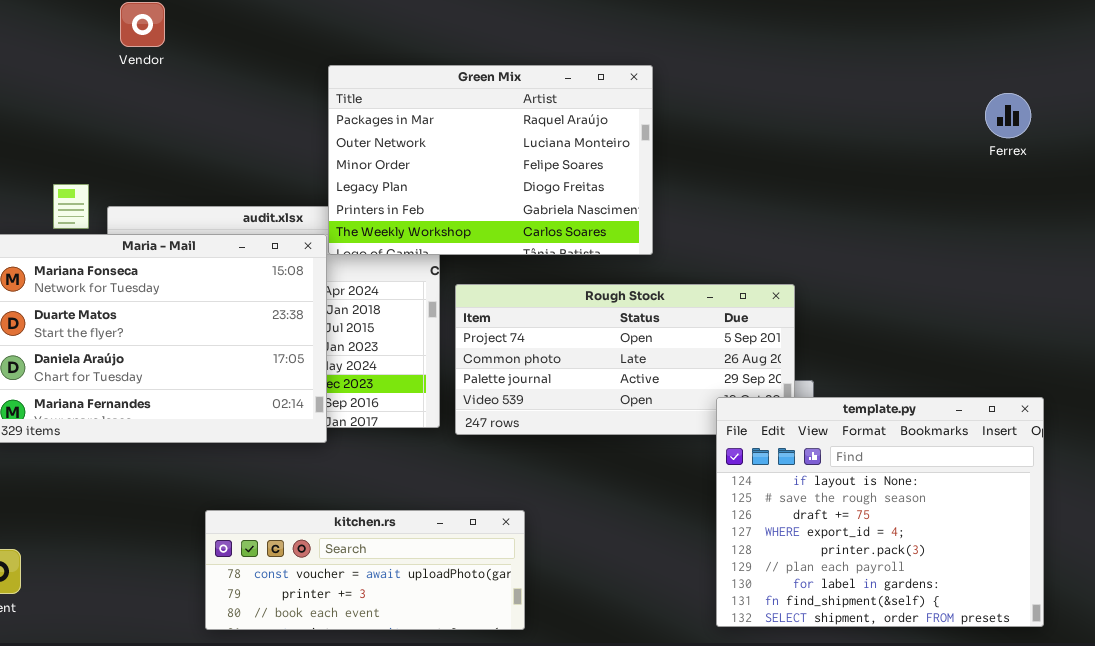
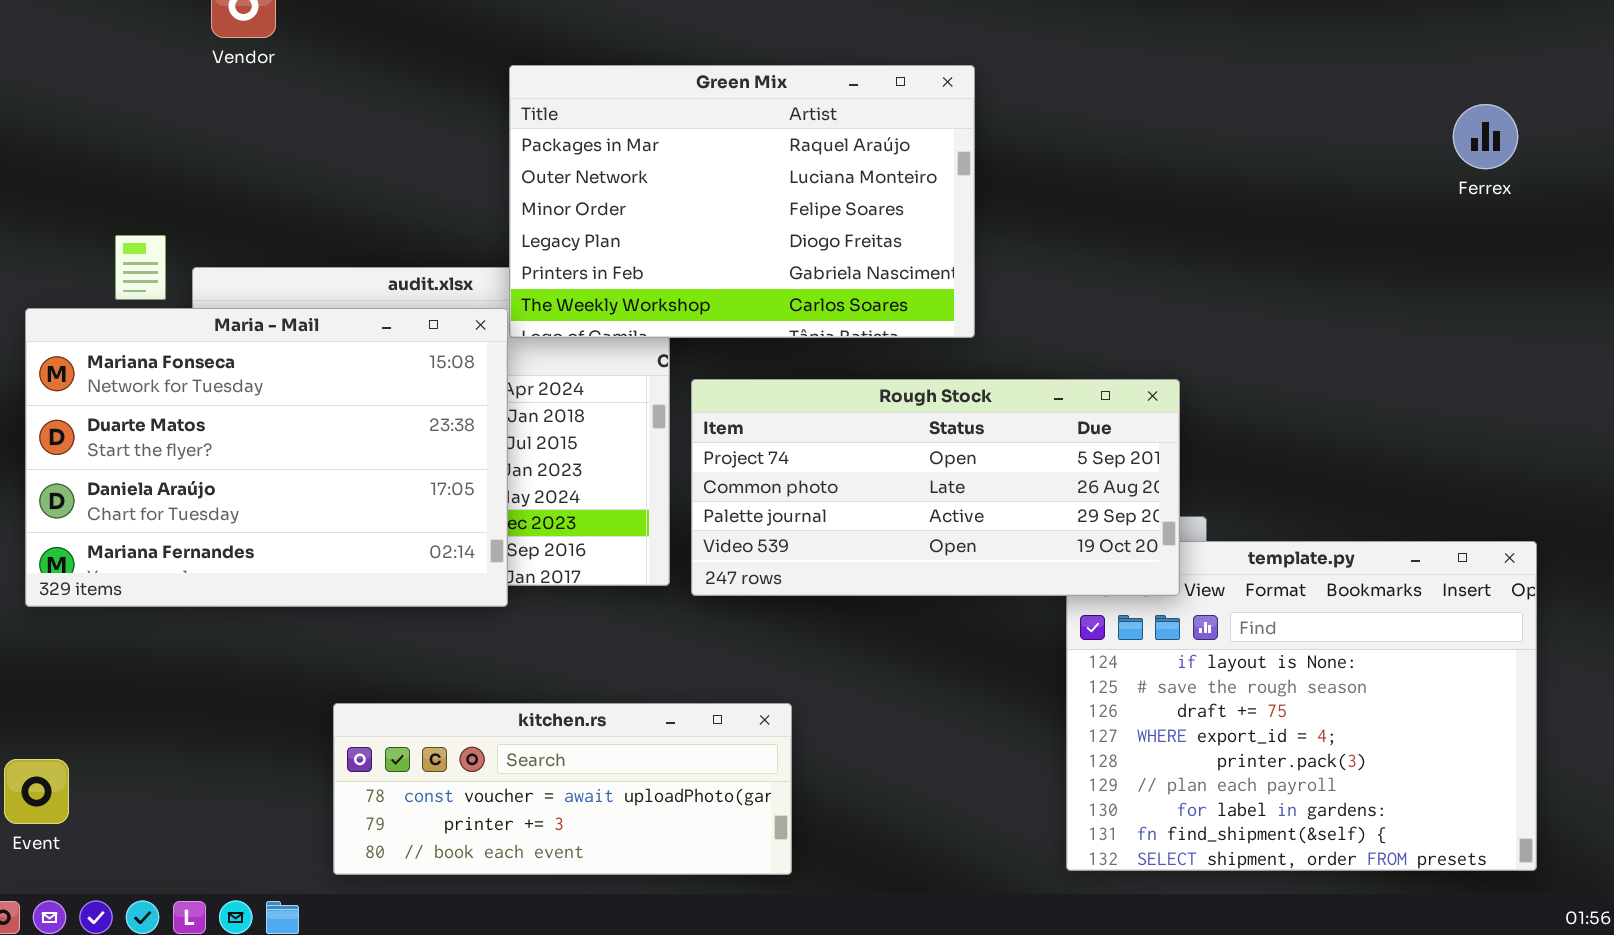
Rough Stock: [455,284,795,435] -> [691,379,1180,596], raised

